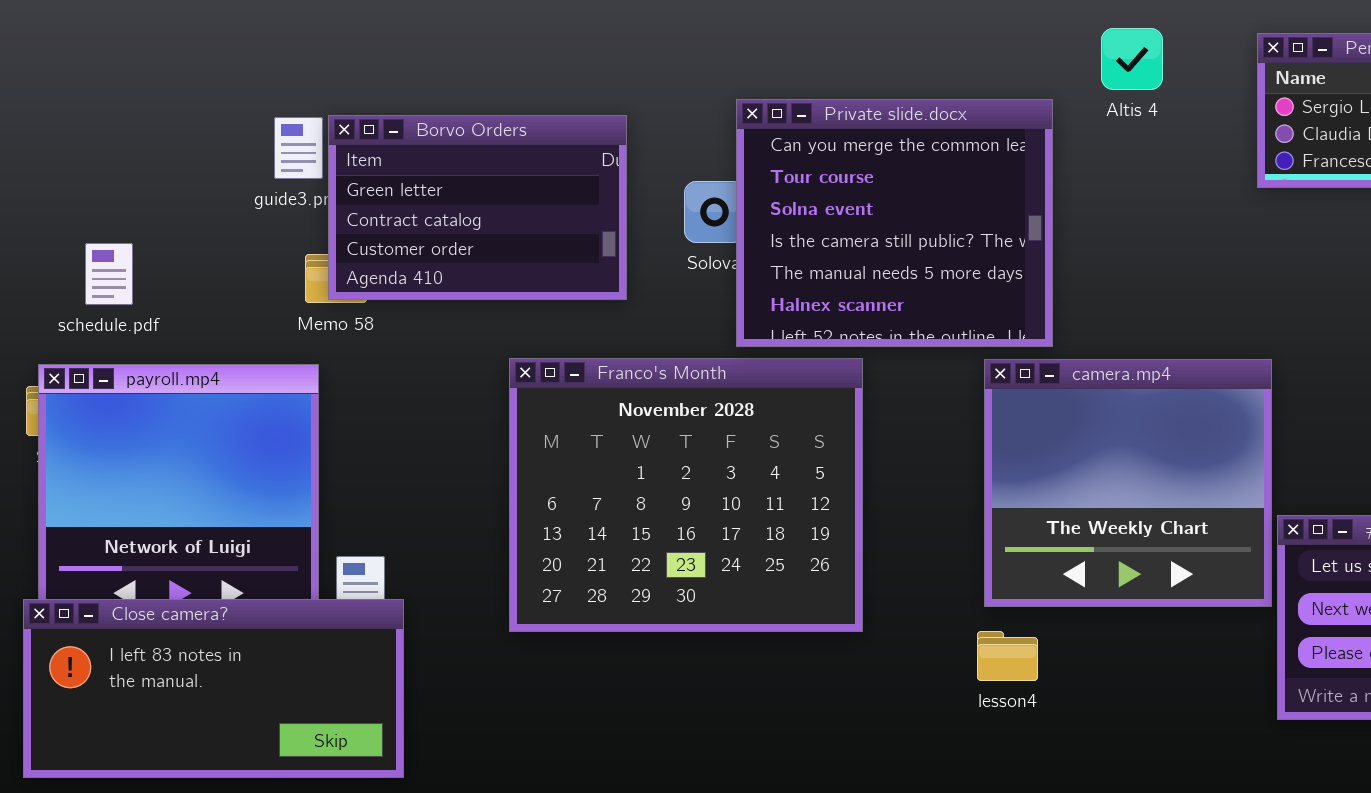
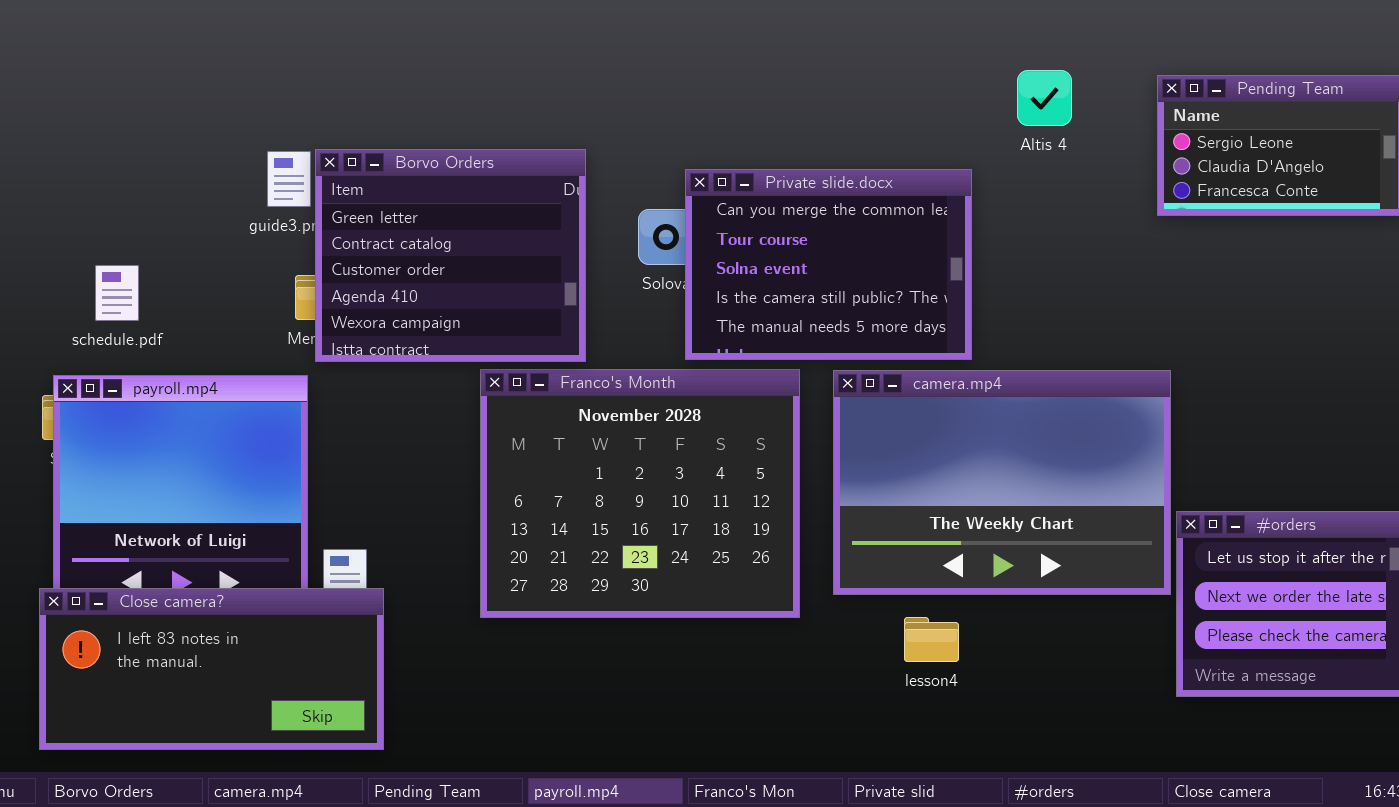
Private slide.docx: [736,99,1053,347] -> [685,169,972,360], resized
Borvo Orders: [328,115,627,300] -> [315,149,586,362], resized
camera.mp4: [984,359,1272,607] -> [833,370,1171,595], resized

